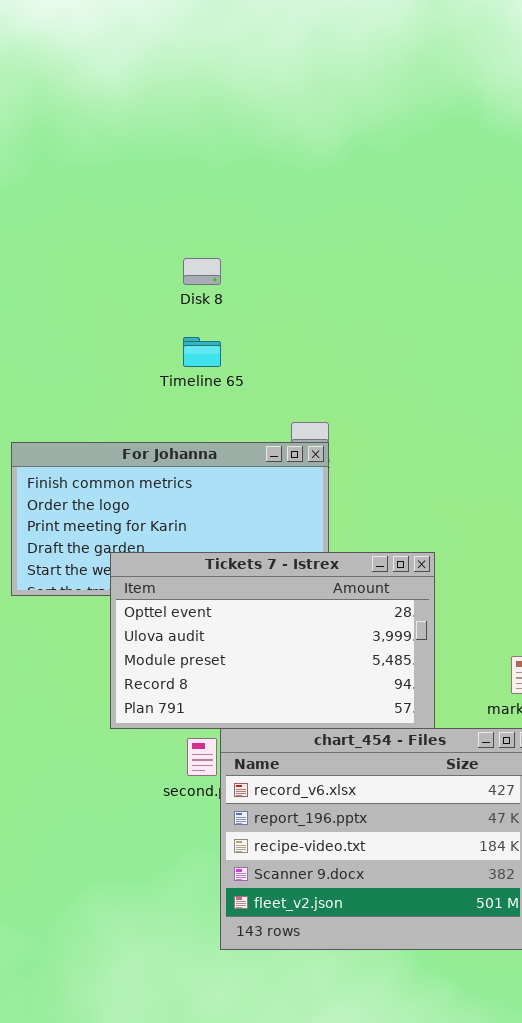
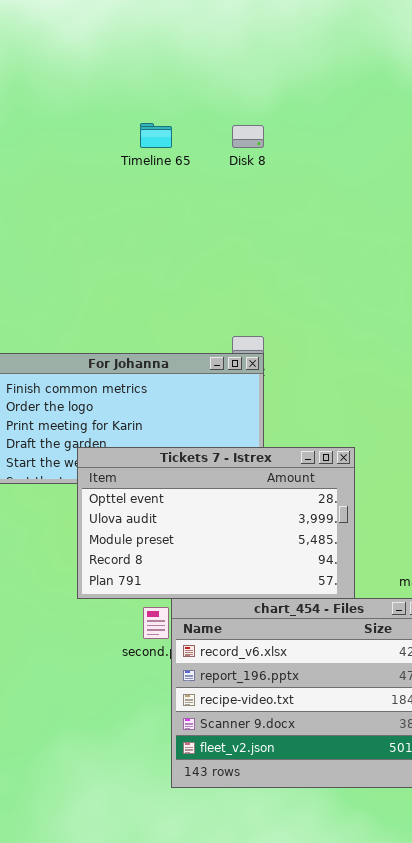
Disk 8: [183,258,221,285] -> [232,125,264,148], moved
Timeline 65: [183,337,221,367] -> [140,123,172,148], moved

